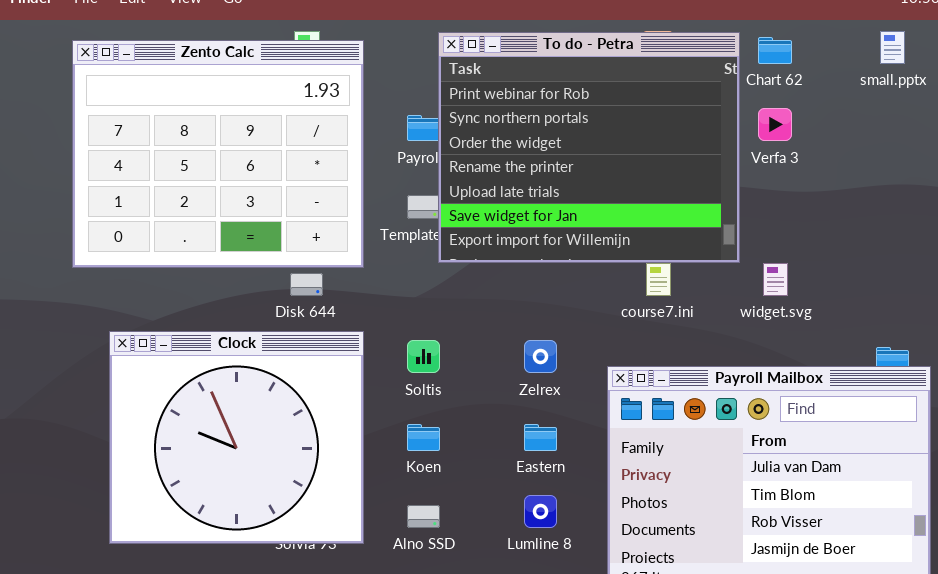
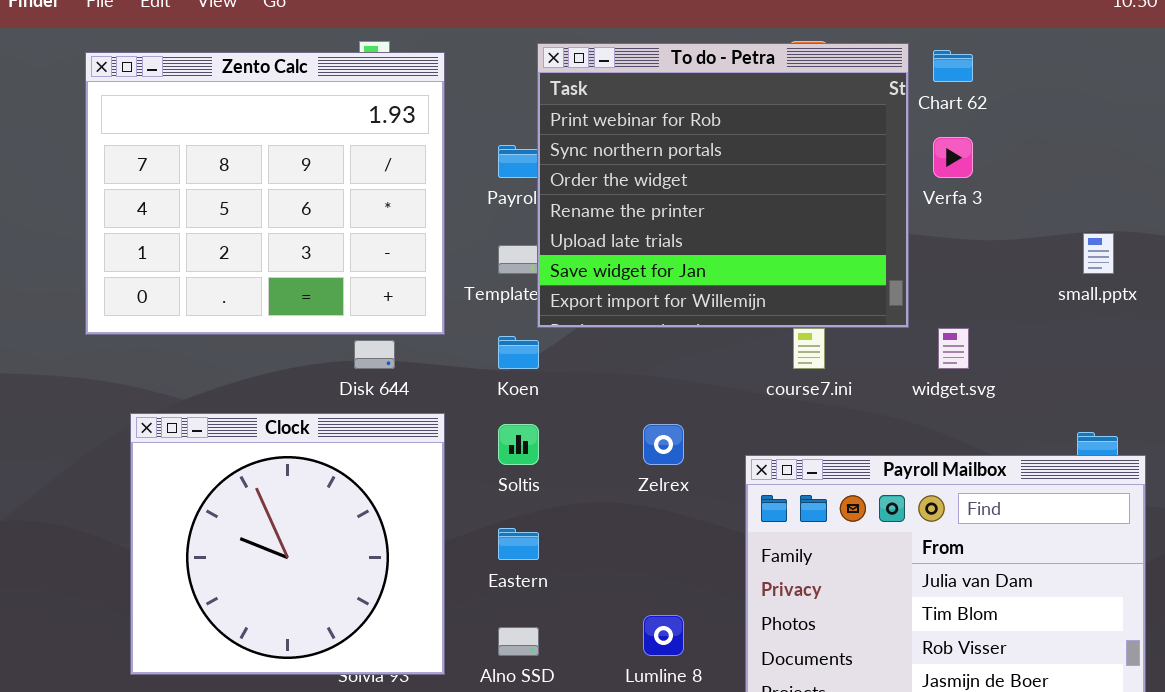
small.pptx: [880,31,905,64] -> [1083,233,1114,274], moved
Koen: [407,424,440,451] -> [498,336,539,369], moved
Eastern: [524,424,557,451] -> [498,528,539,560], moved

